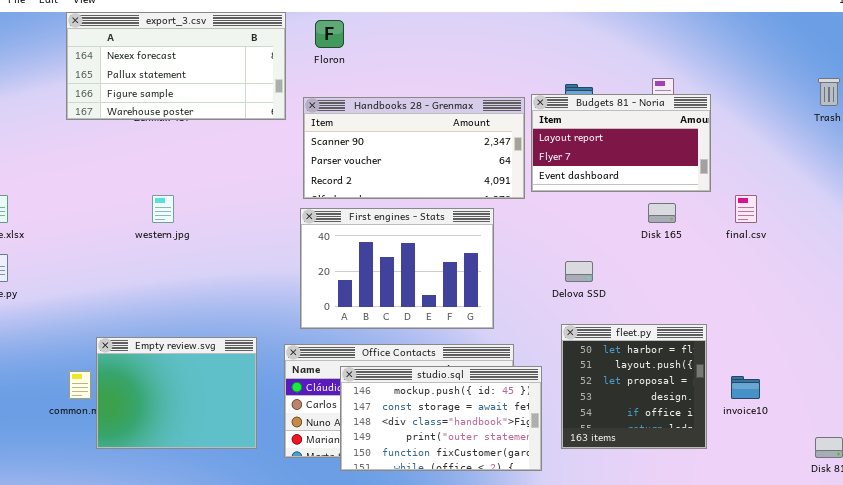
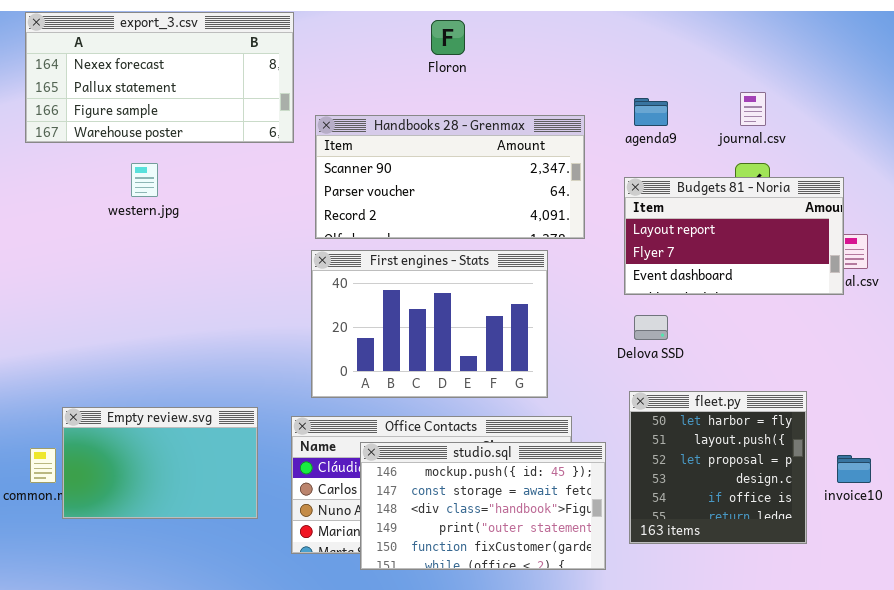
Floron: [315,20,344,48] -> [431,20,465,55], moved
Budgets 81 - Noria: [531,94,711,192] -> [624,177,844,295], moved
western.jpg: [152,195,174,223] -> [131,163,158,197], moved
Empty review.svg: [96,337,257,449] -> [62,407,258,519], resized

